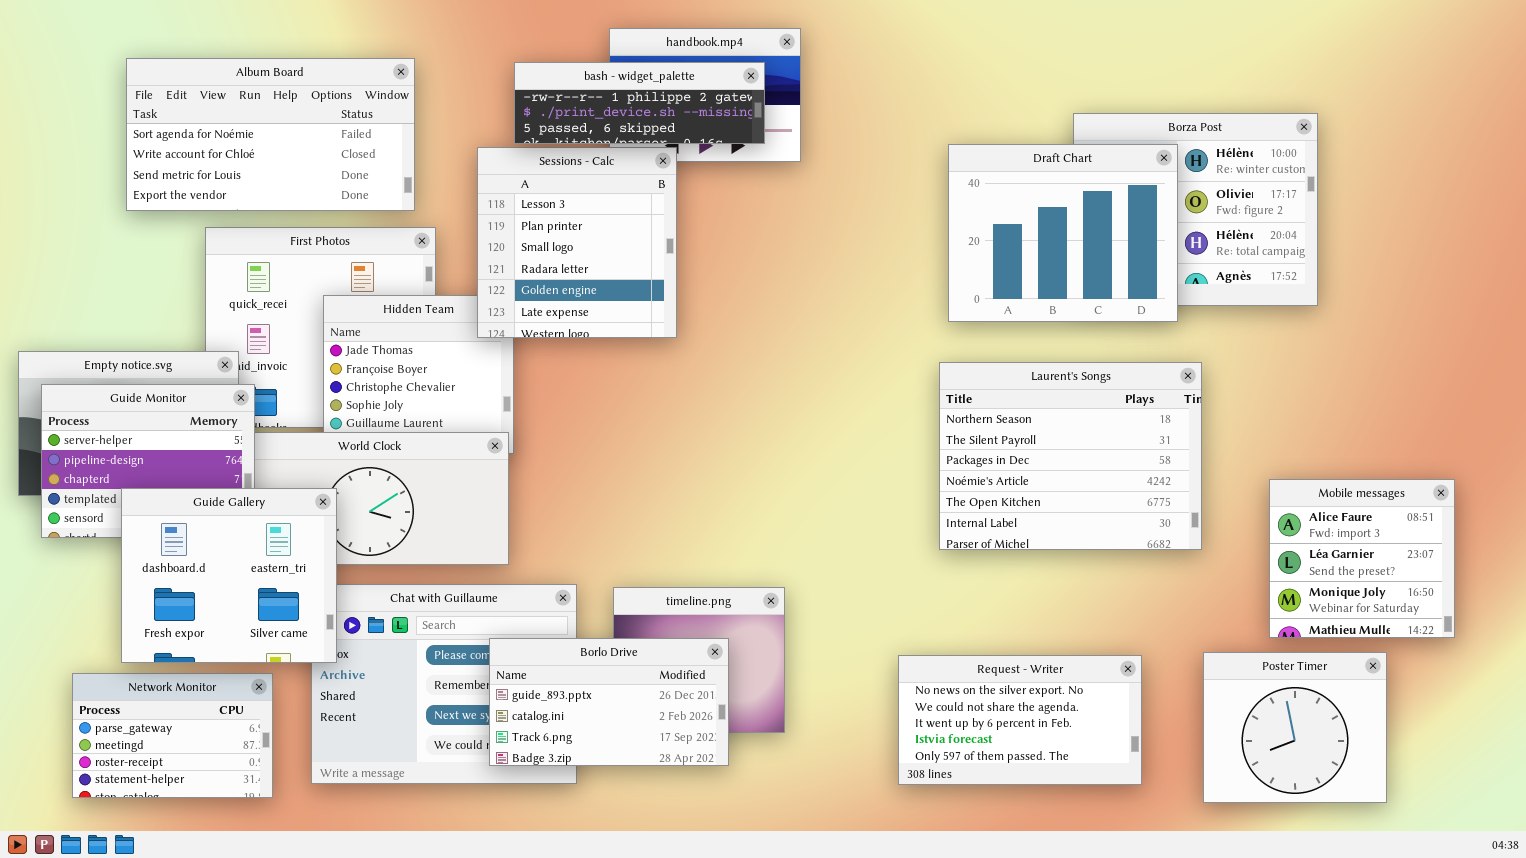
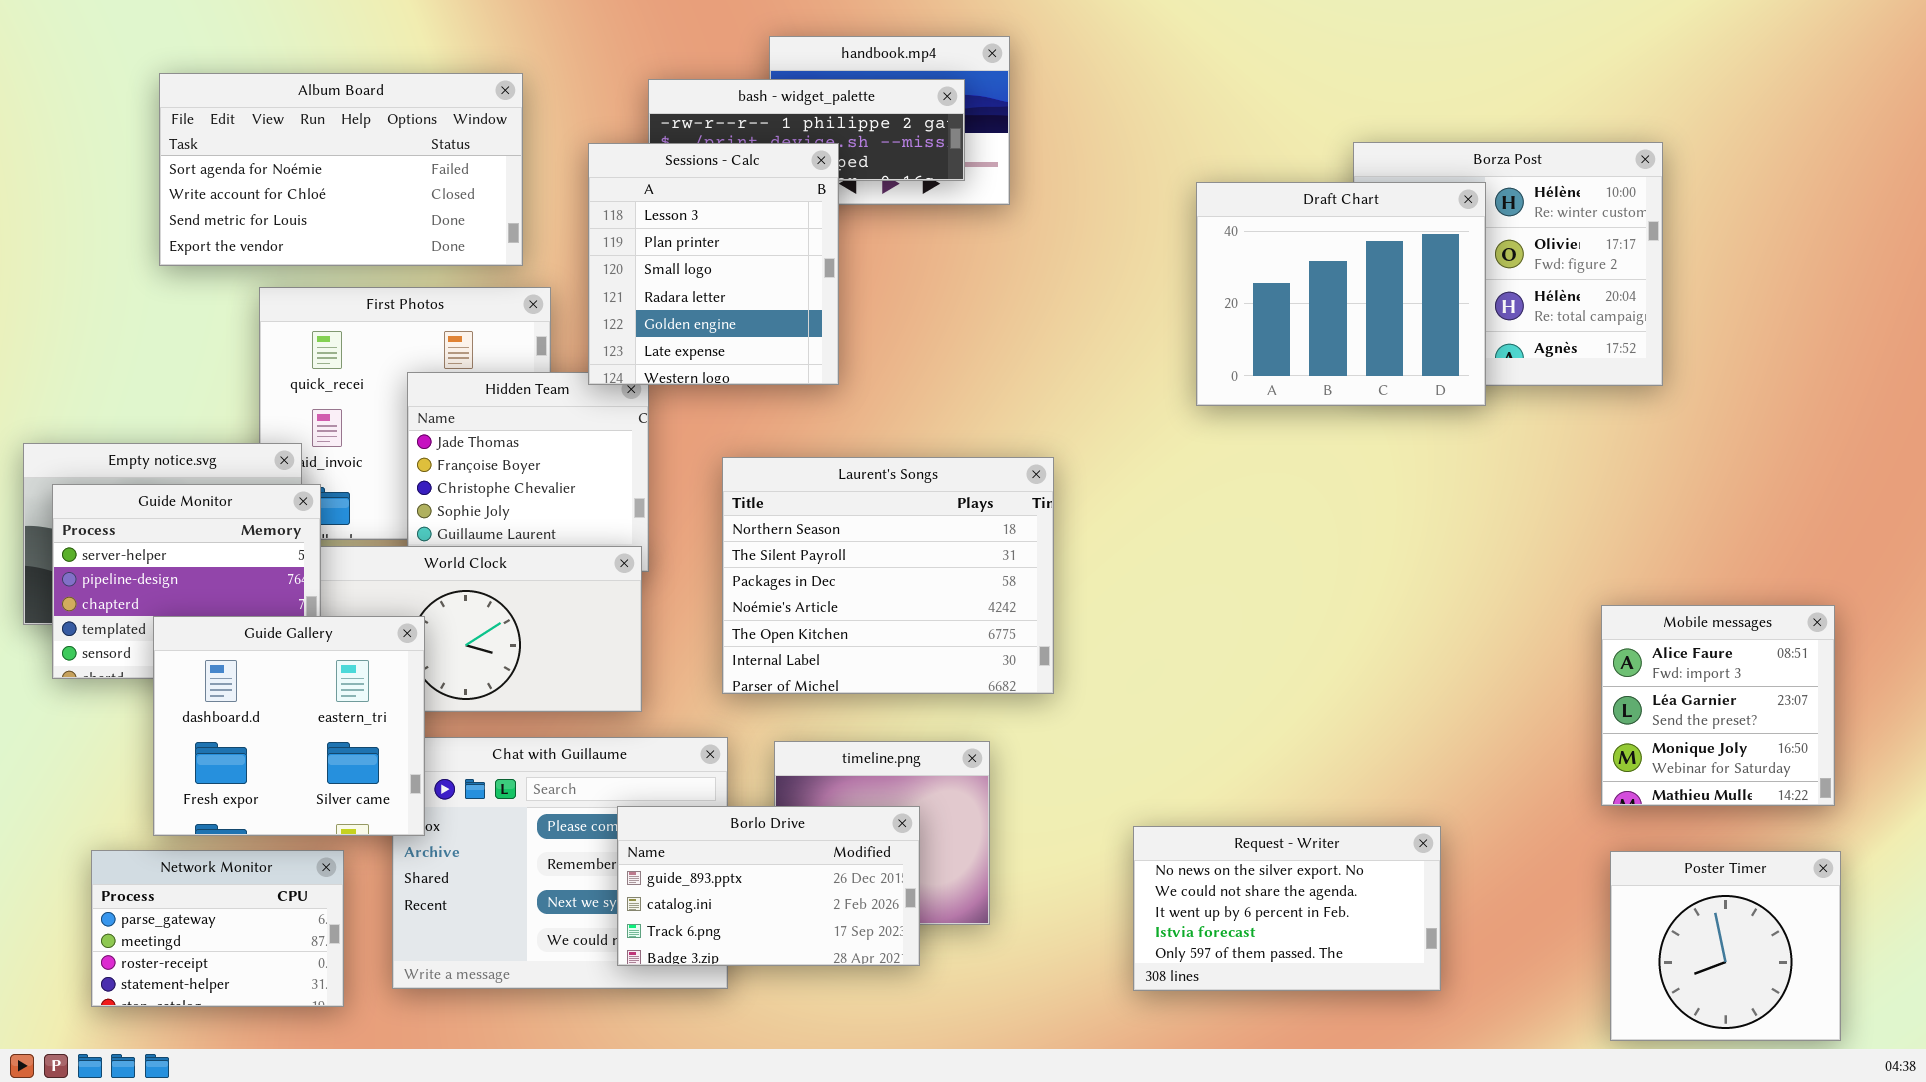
Sessions - Calc: [477,147,677,338] -> [588,143,839,385], moved
Laurent's Songs: [939,362,1202,550] -> [722,457,1054,694], moved
Poster Timer: [1203,652,1387,803] -> [1610,851,1841,1041], moved

